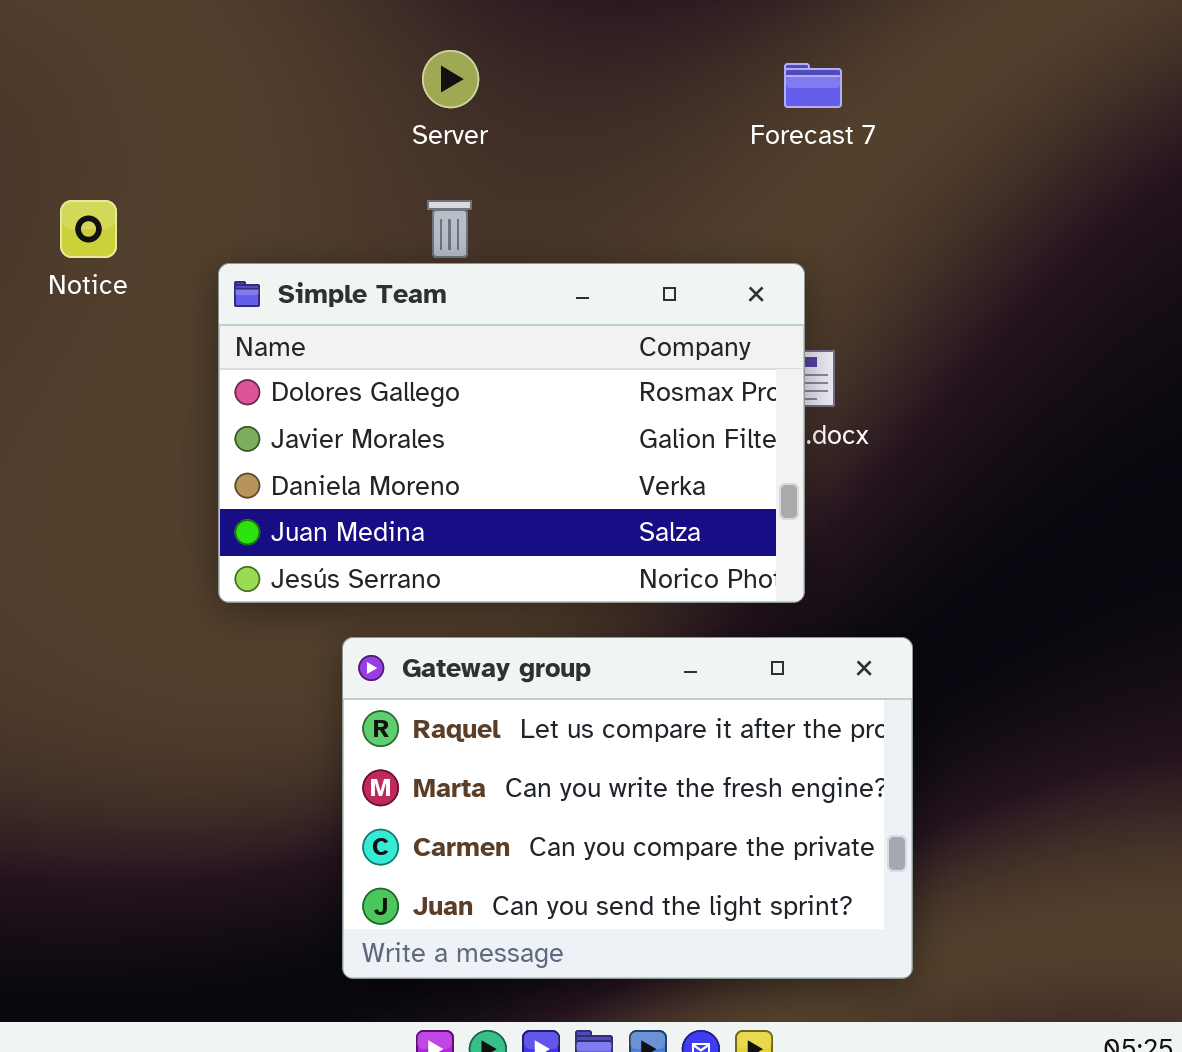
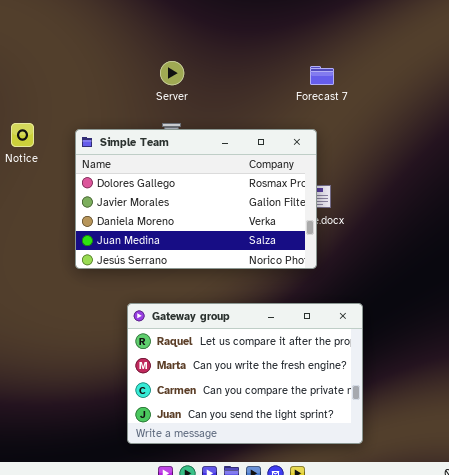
Simple Team: [218,263,805,603] -> [75,129,317,269], moved

